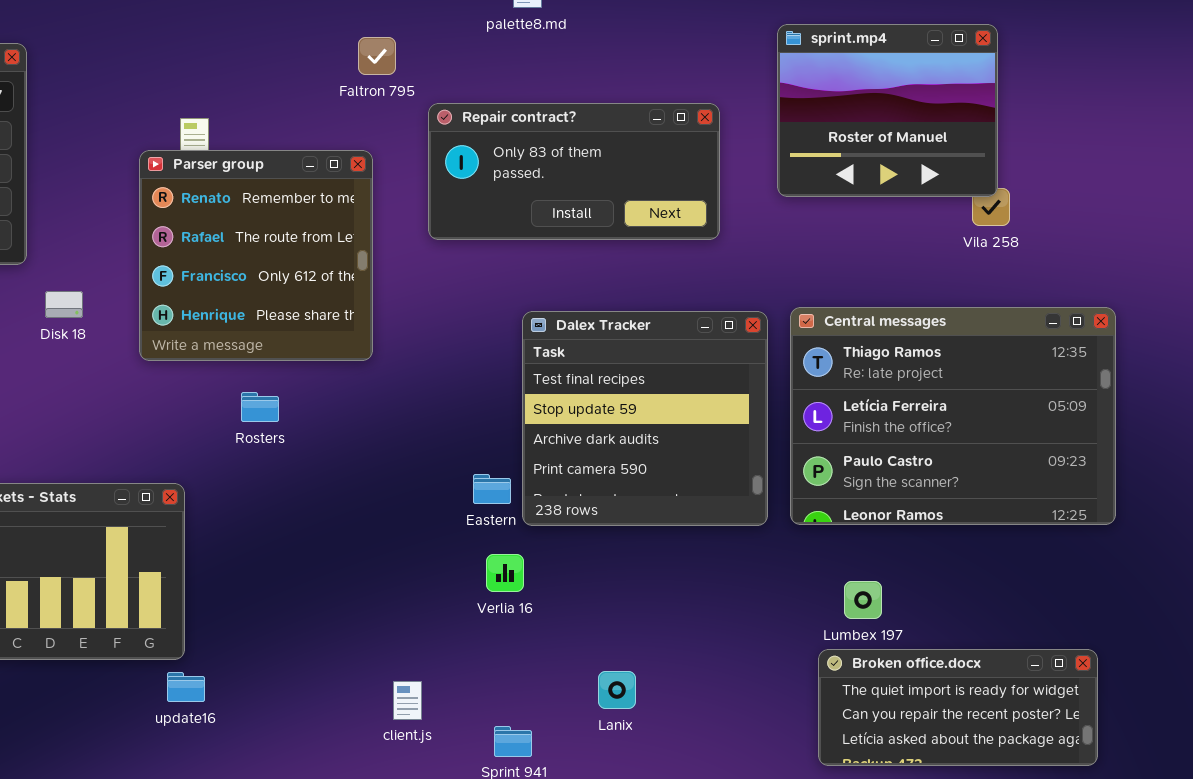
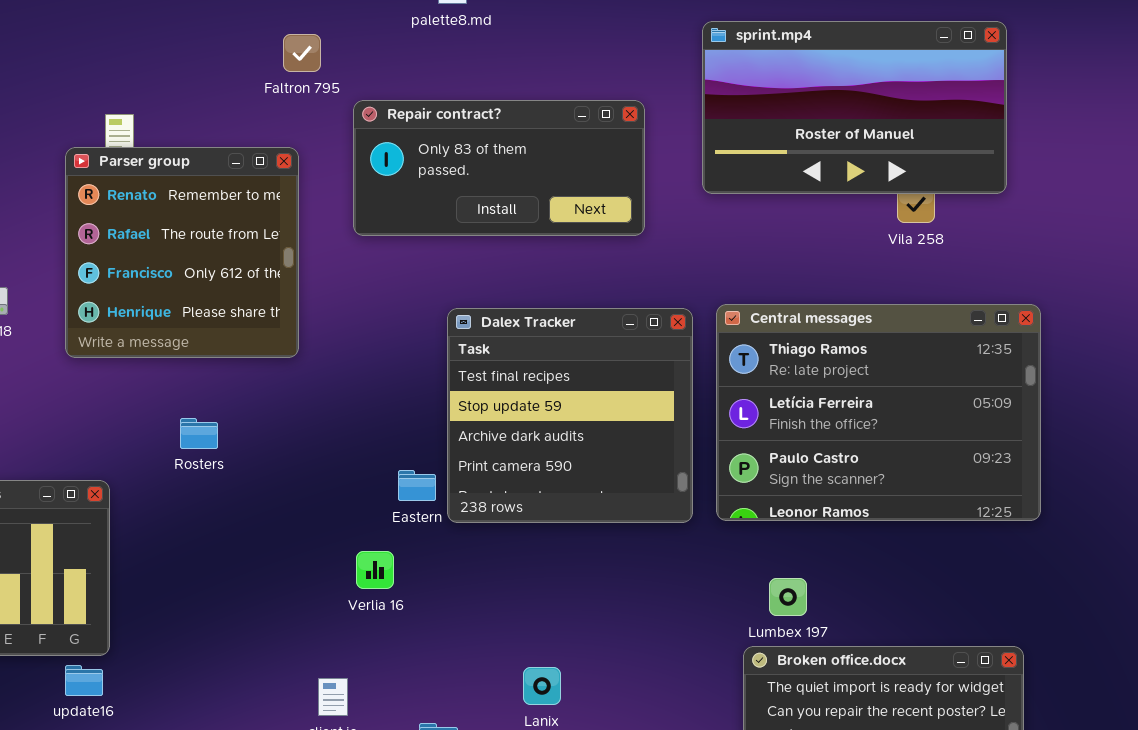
sprint.mp4: [777,24,998,197] -> [702,21,1007,194], resized
Rosters: [241,392,279,422] -> [180,418,218,449], moved
Verlia 16: [486,554,524,592] -> [356,551,394,589], moved
update16: [167,672,205,702] -> [65,665,103,696], moved

